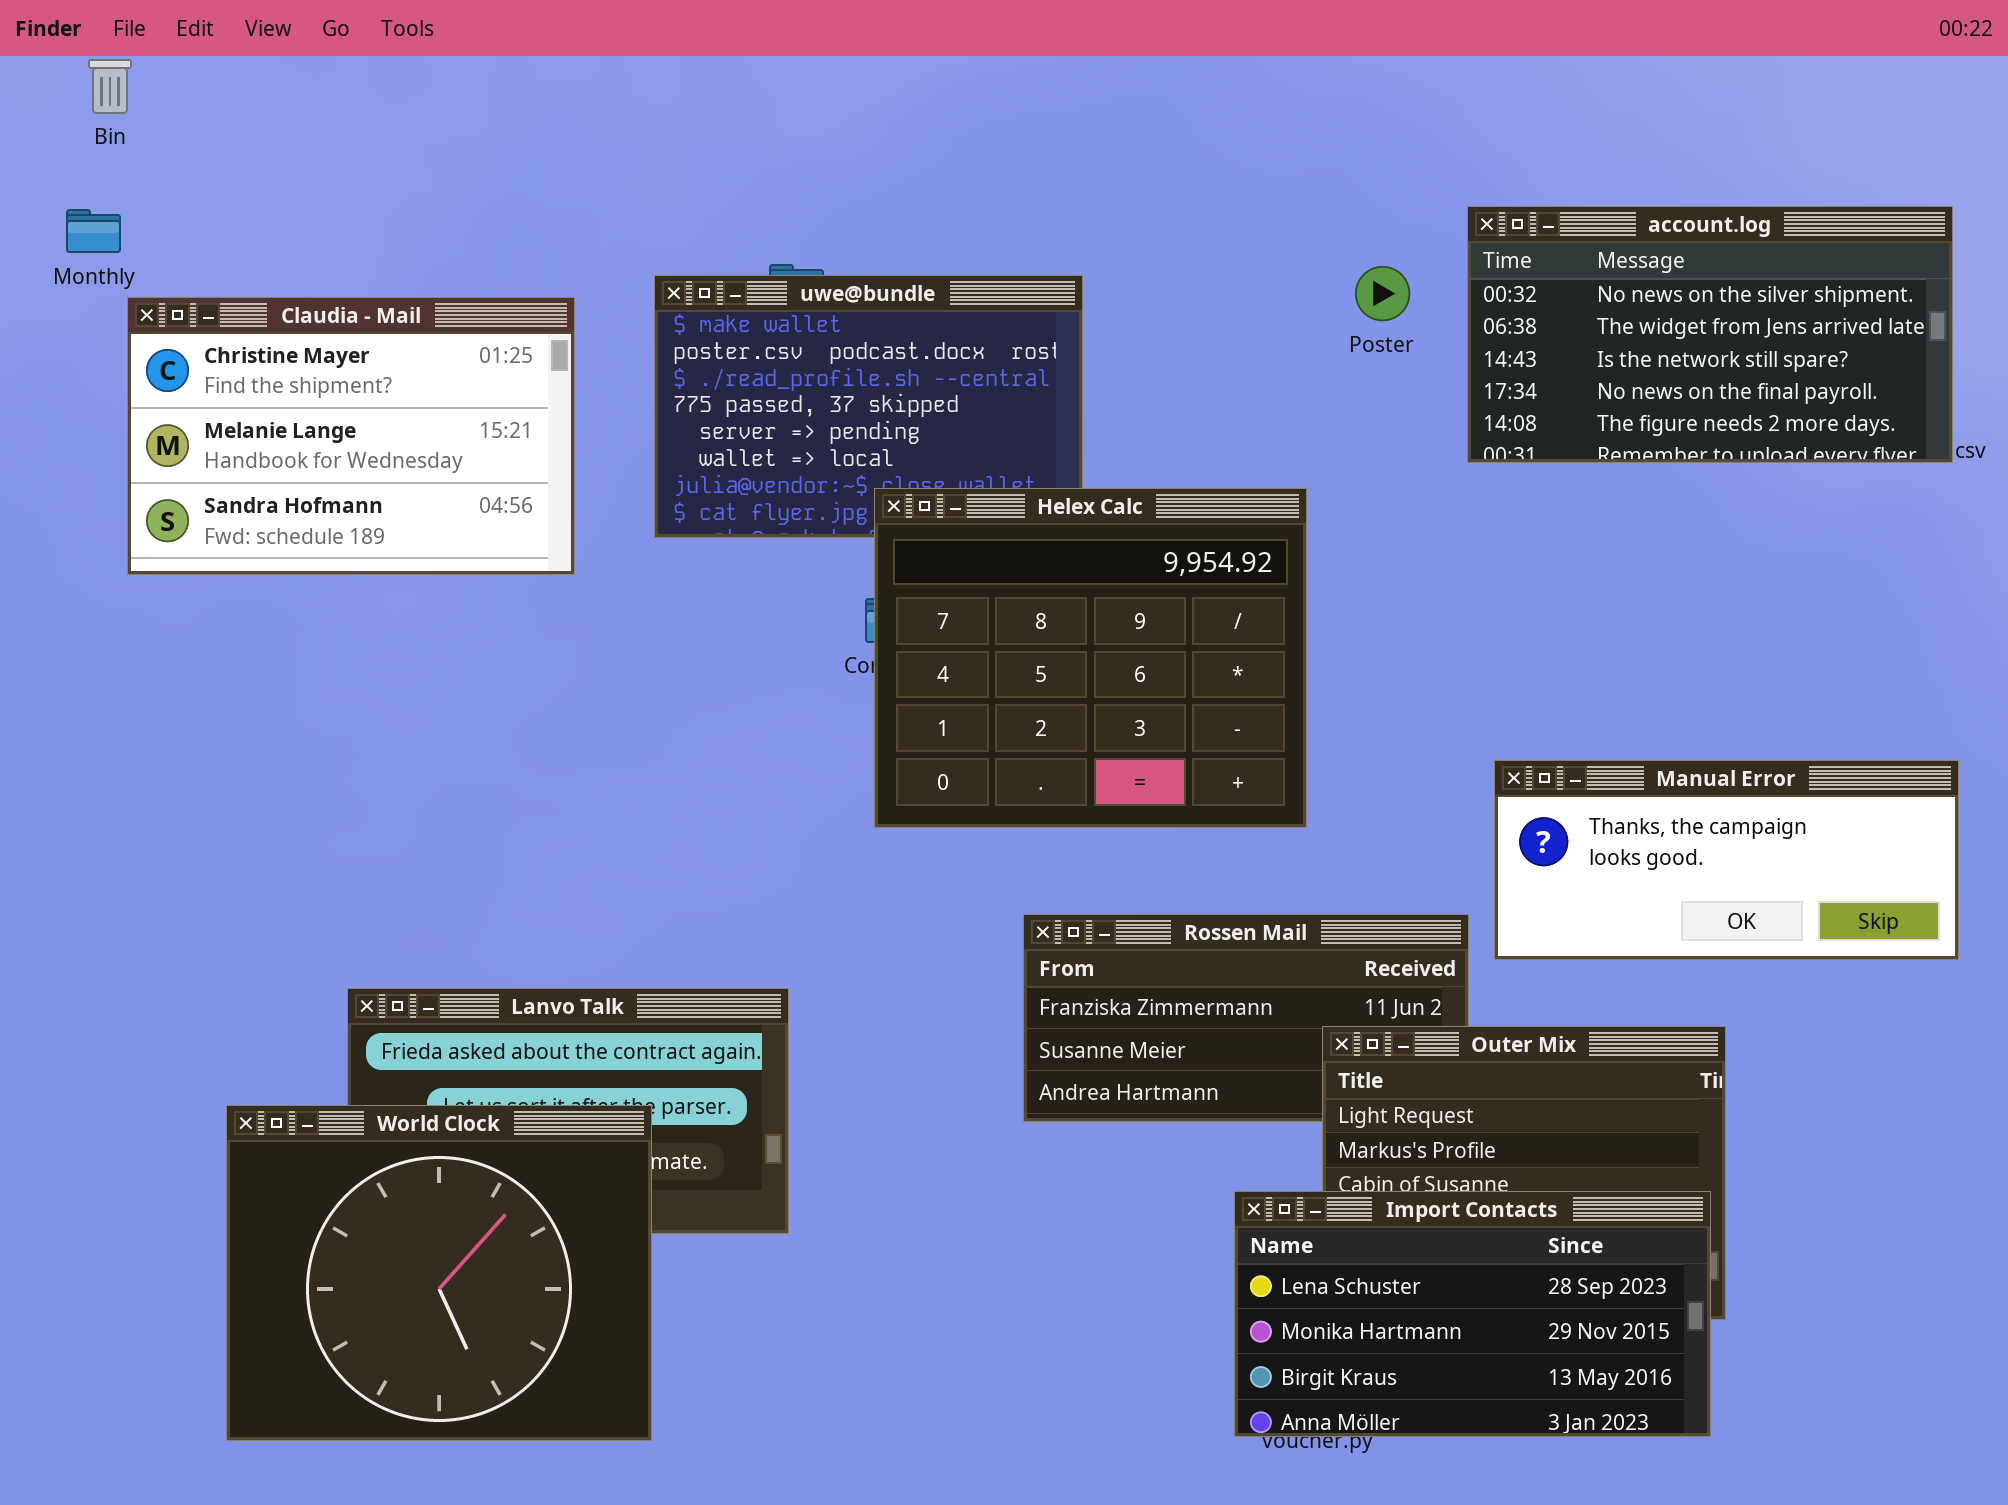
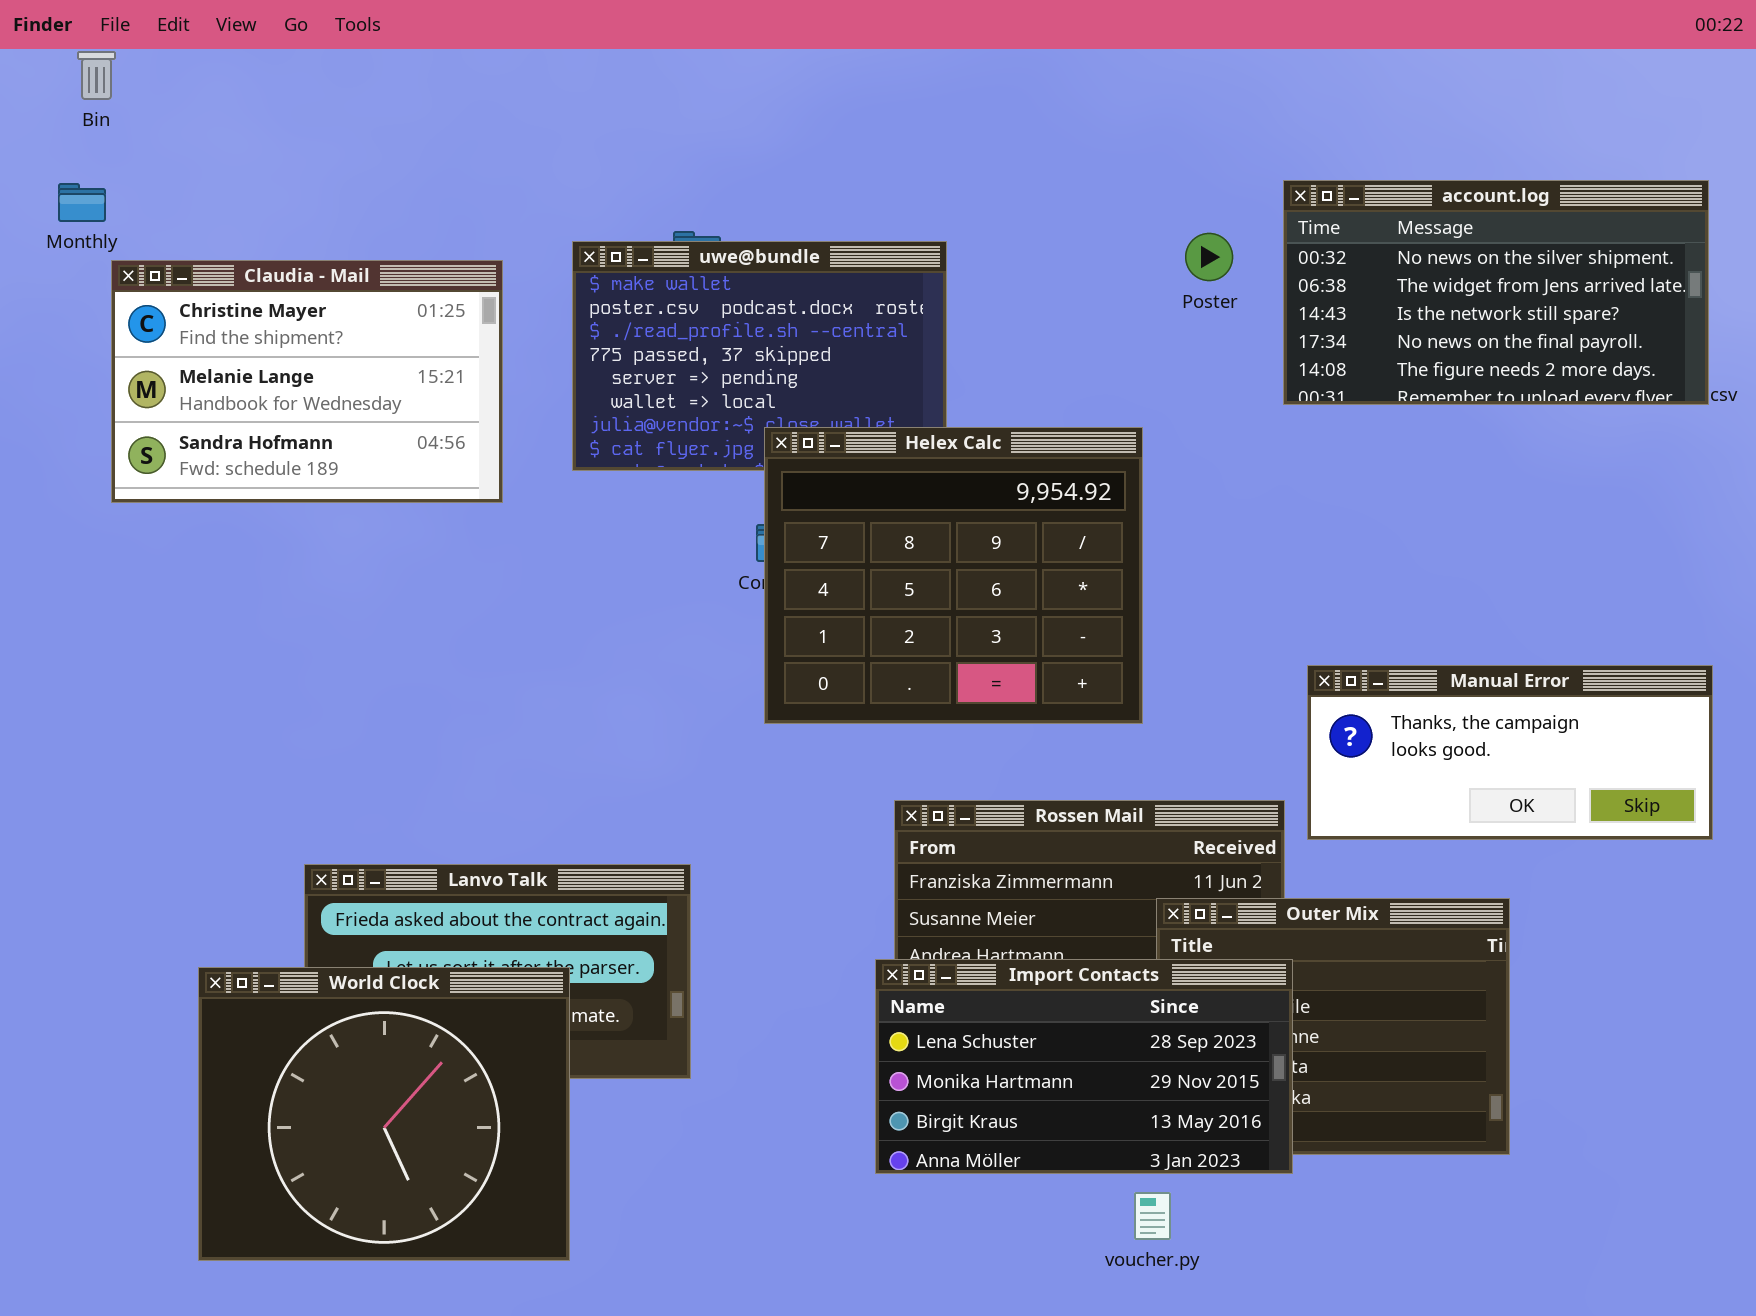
Import Contacts: [1234,1191,1711,1437] -> [875,959,1293,1174], moved

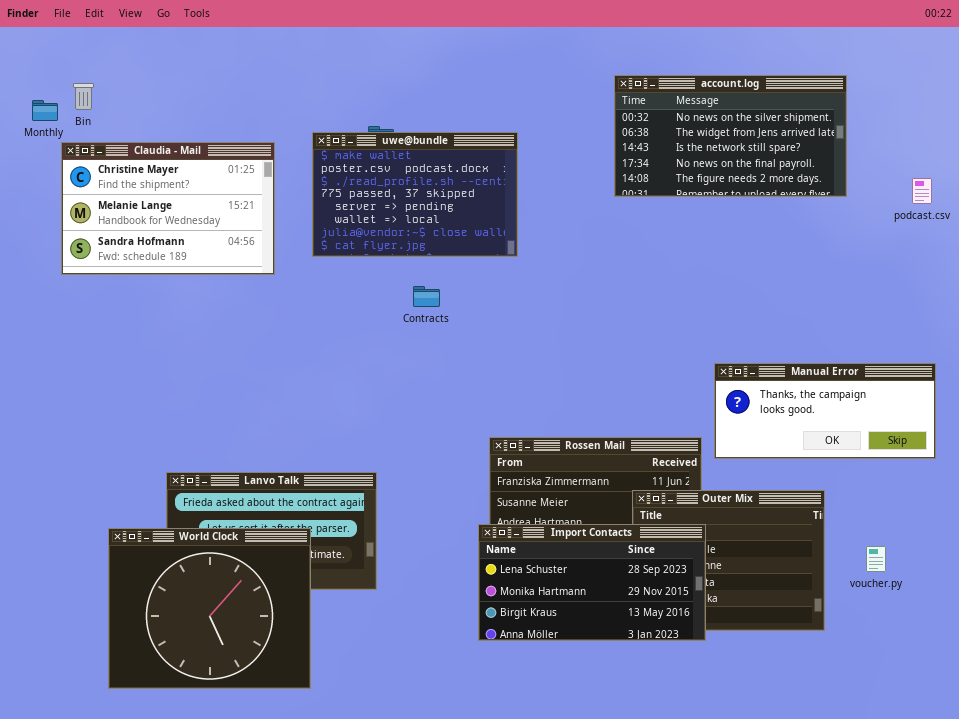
Bin: [77,51,116,100] -> [73,83,94,110], moved
account.log: [1283,180,1709,405] -> [614,75,847,197], moved
Helex Calc: [764,427,1143,724] -> none, closed
voucher.py: [1134,1192,1171,1240] -> [866,546,886,572], moved

